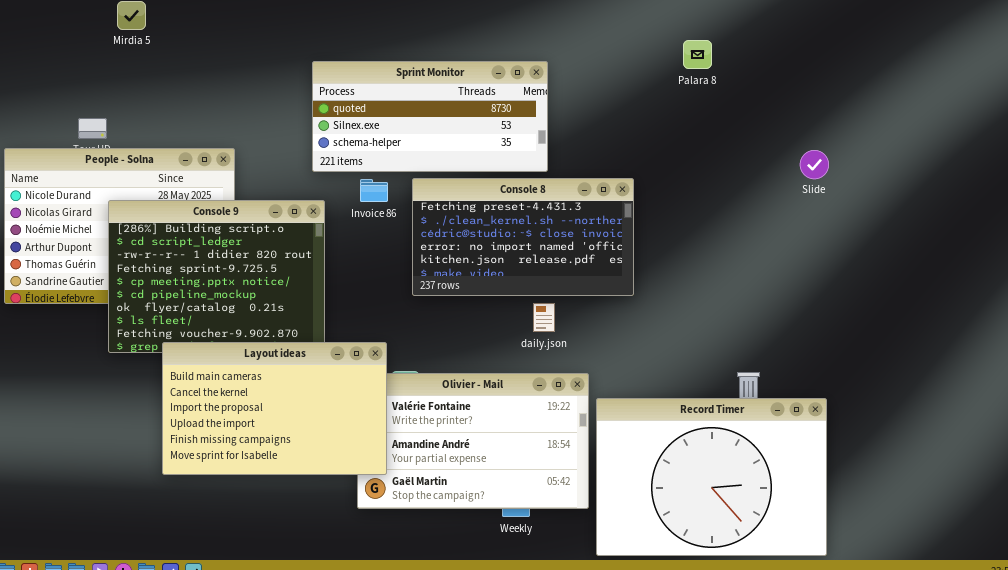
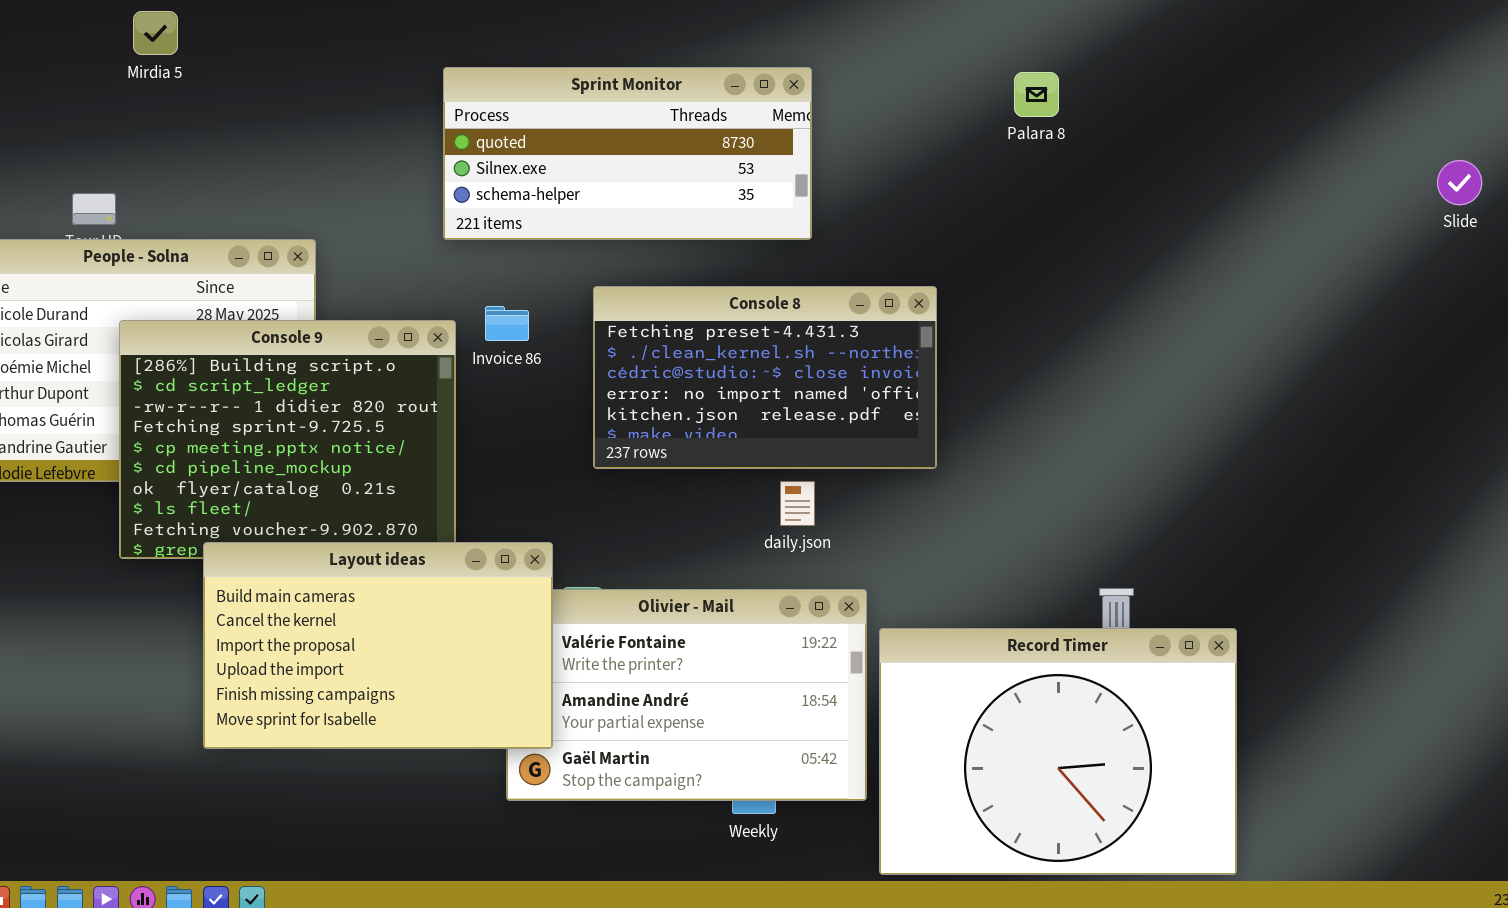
Sprint Monitor: [312,61,548,172] -> [443,67,812,240], moved
Slide: [800,150,829,179] -> [1437,160,1482,205], moved
Invoice 86: [360,179,388,202] -> [485,306,529,341], moved

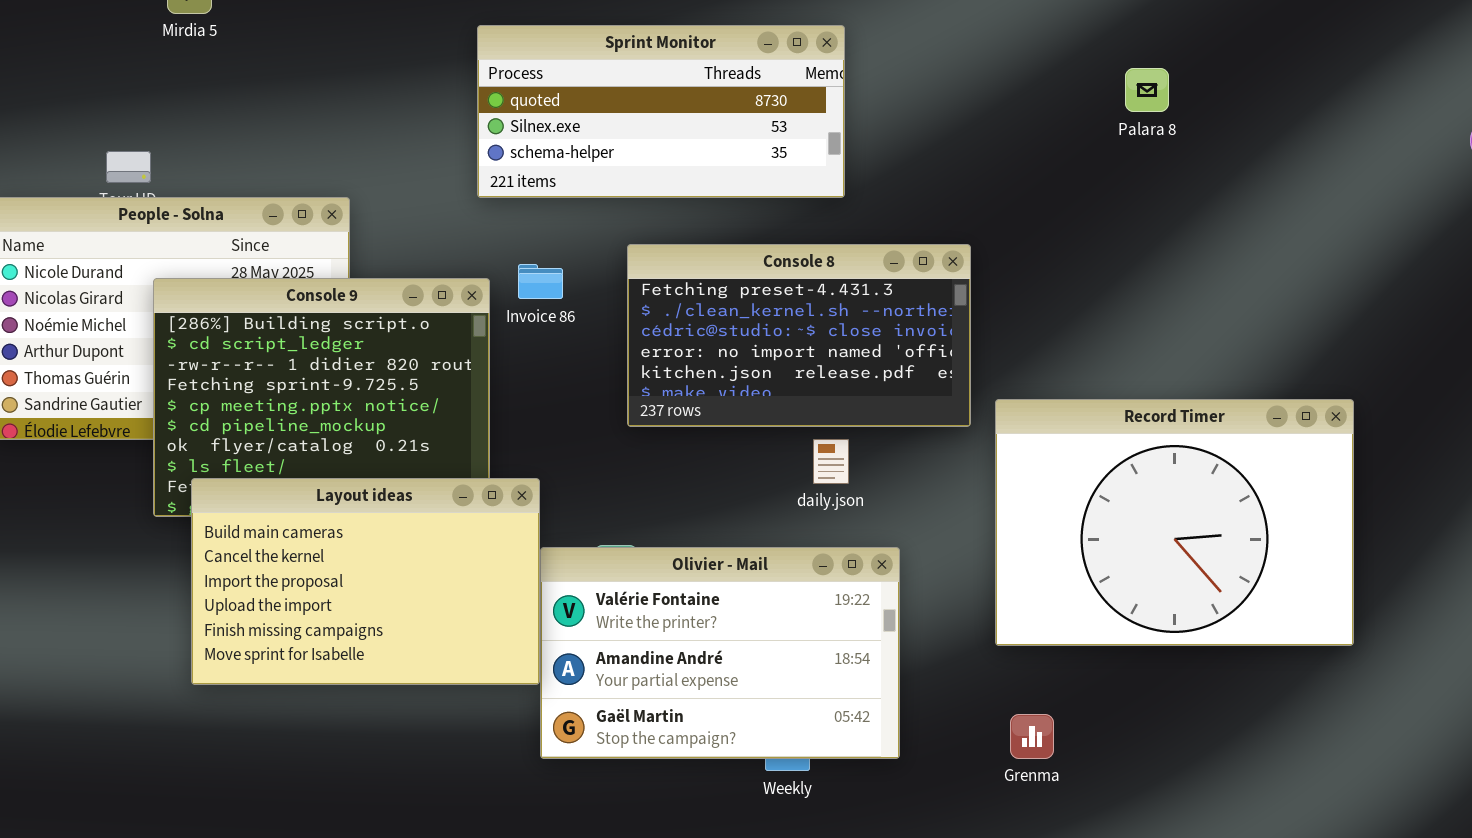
Palara 8: [1014,72,1059,117] -> [1125,68,1169,112], moved
Layout ideas: [203,542,553,749] -> [191,478,540,685], moved
Record Timer: [879,628,1237,875] -> [995,399,1354,646], moved

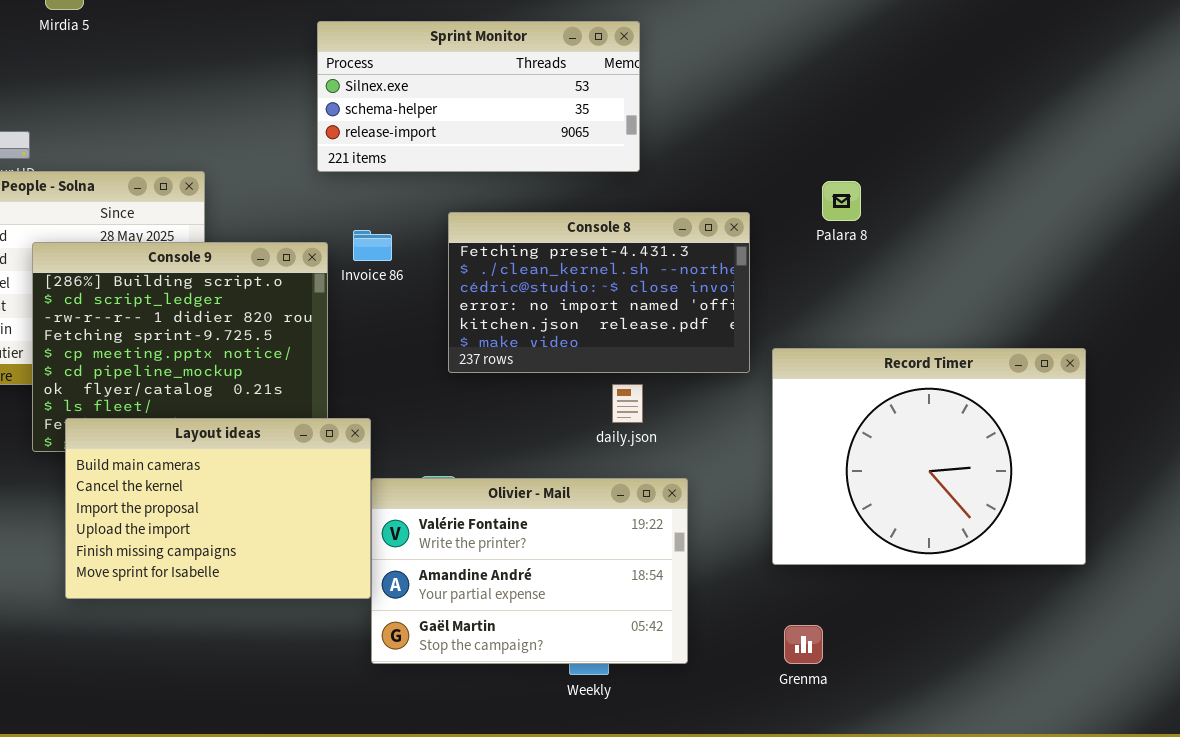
Sprint Monitor: [477,25,845,198] -> [317,21,640,172], scrolled down 1 row
Palara 8: [1125,68,1169,112] -> [822,181,861,221], moved

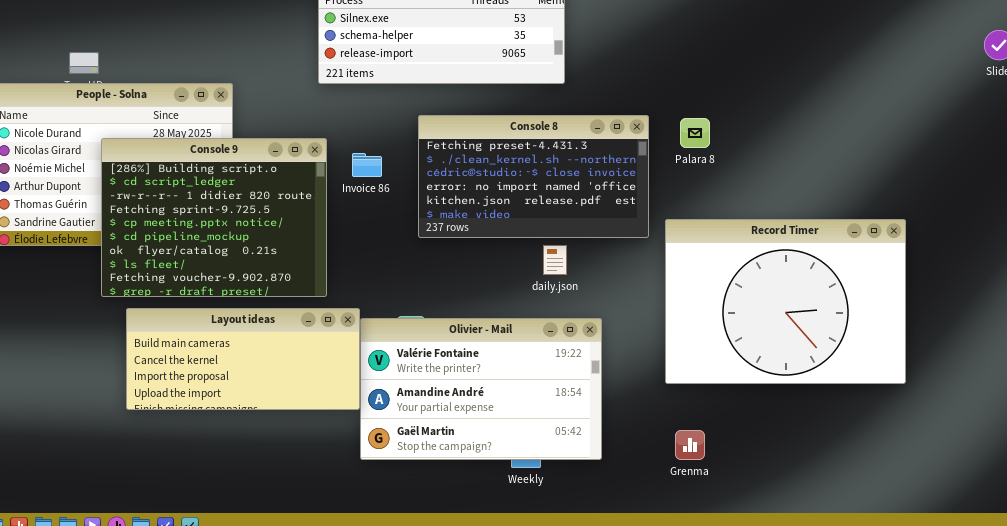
Palara 8: [822,181,861,221] -> [680,118,710,148], moved
Invoice 86: [353,230,392,261] -> [352,153,382,177], moved
Layout ideas: [65,418,371,599] -> [126,308,360,410], resized

